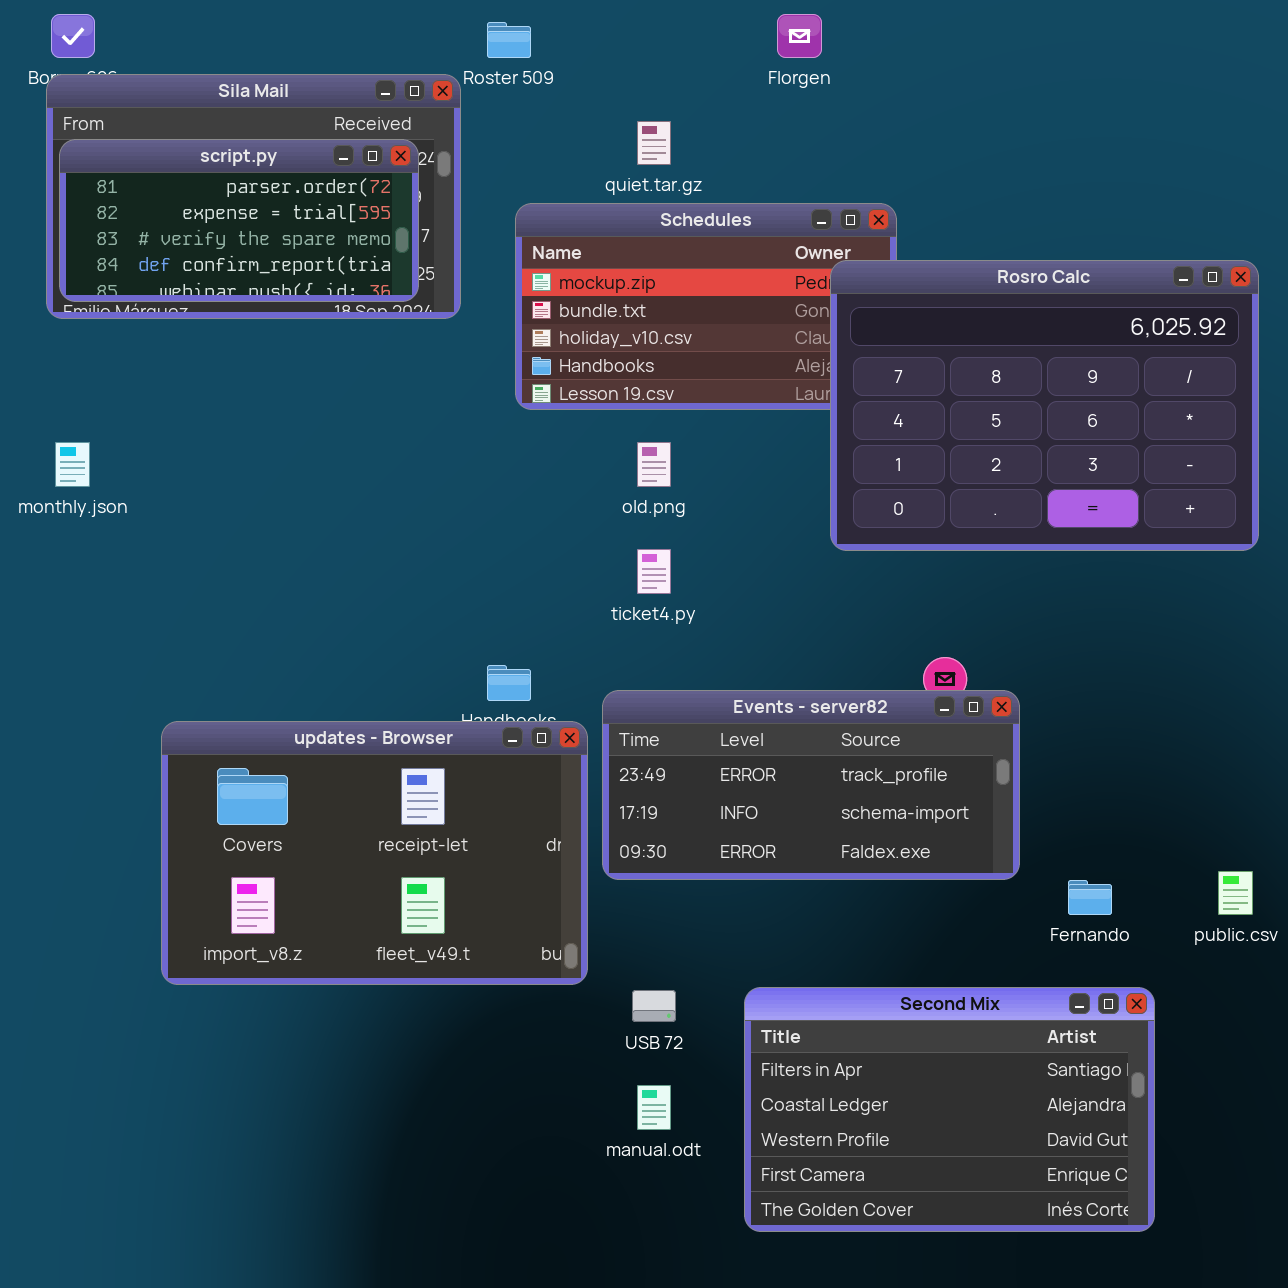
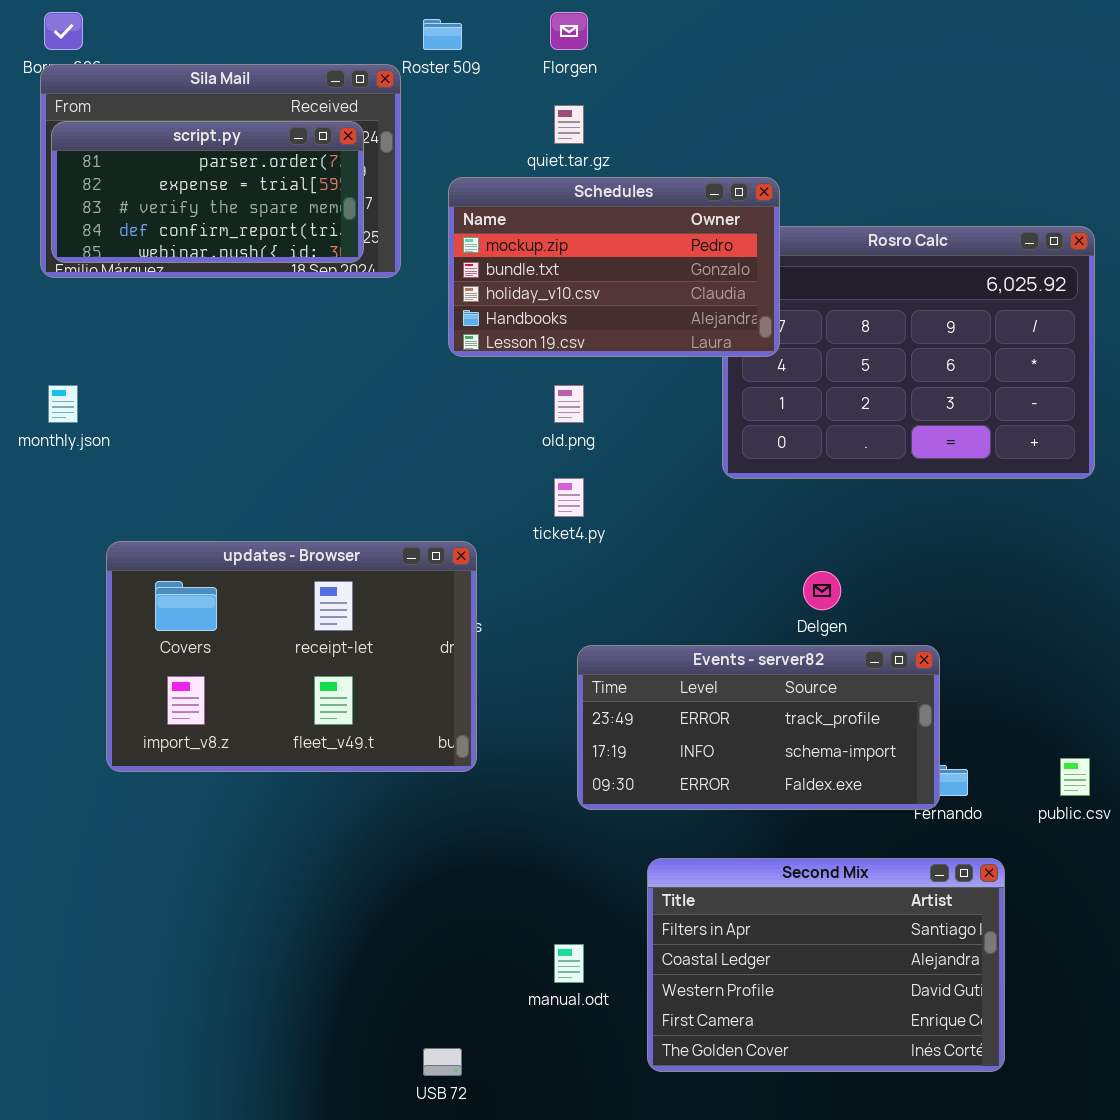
Florgen: [777,14,822,58] -> [550,12,588,50], moved
Schedules: [515,203,897,410] -> [448,177,780,357], raised
Events - server82: [602,690,1020,880] -> [577,645,940,810], moved
updates - Browser: [161,721,588,985] -> [106,541,477,772], moved
USB 72: [632,990,676,1022] -> [423,1048,462,1076], moved

